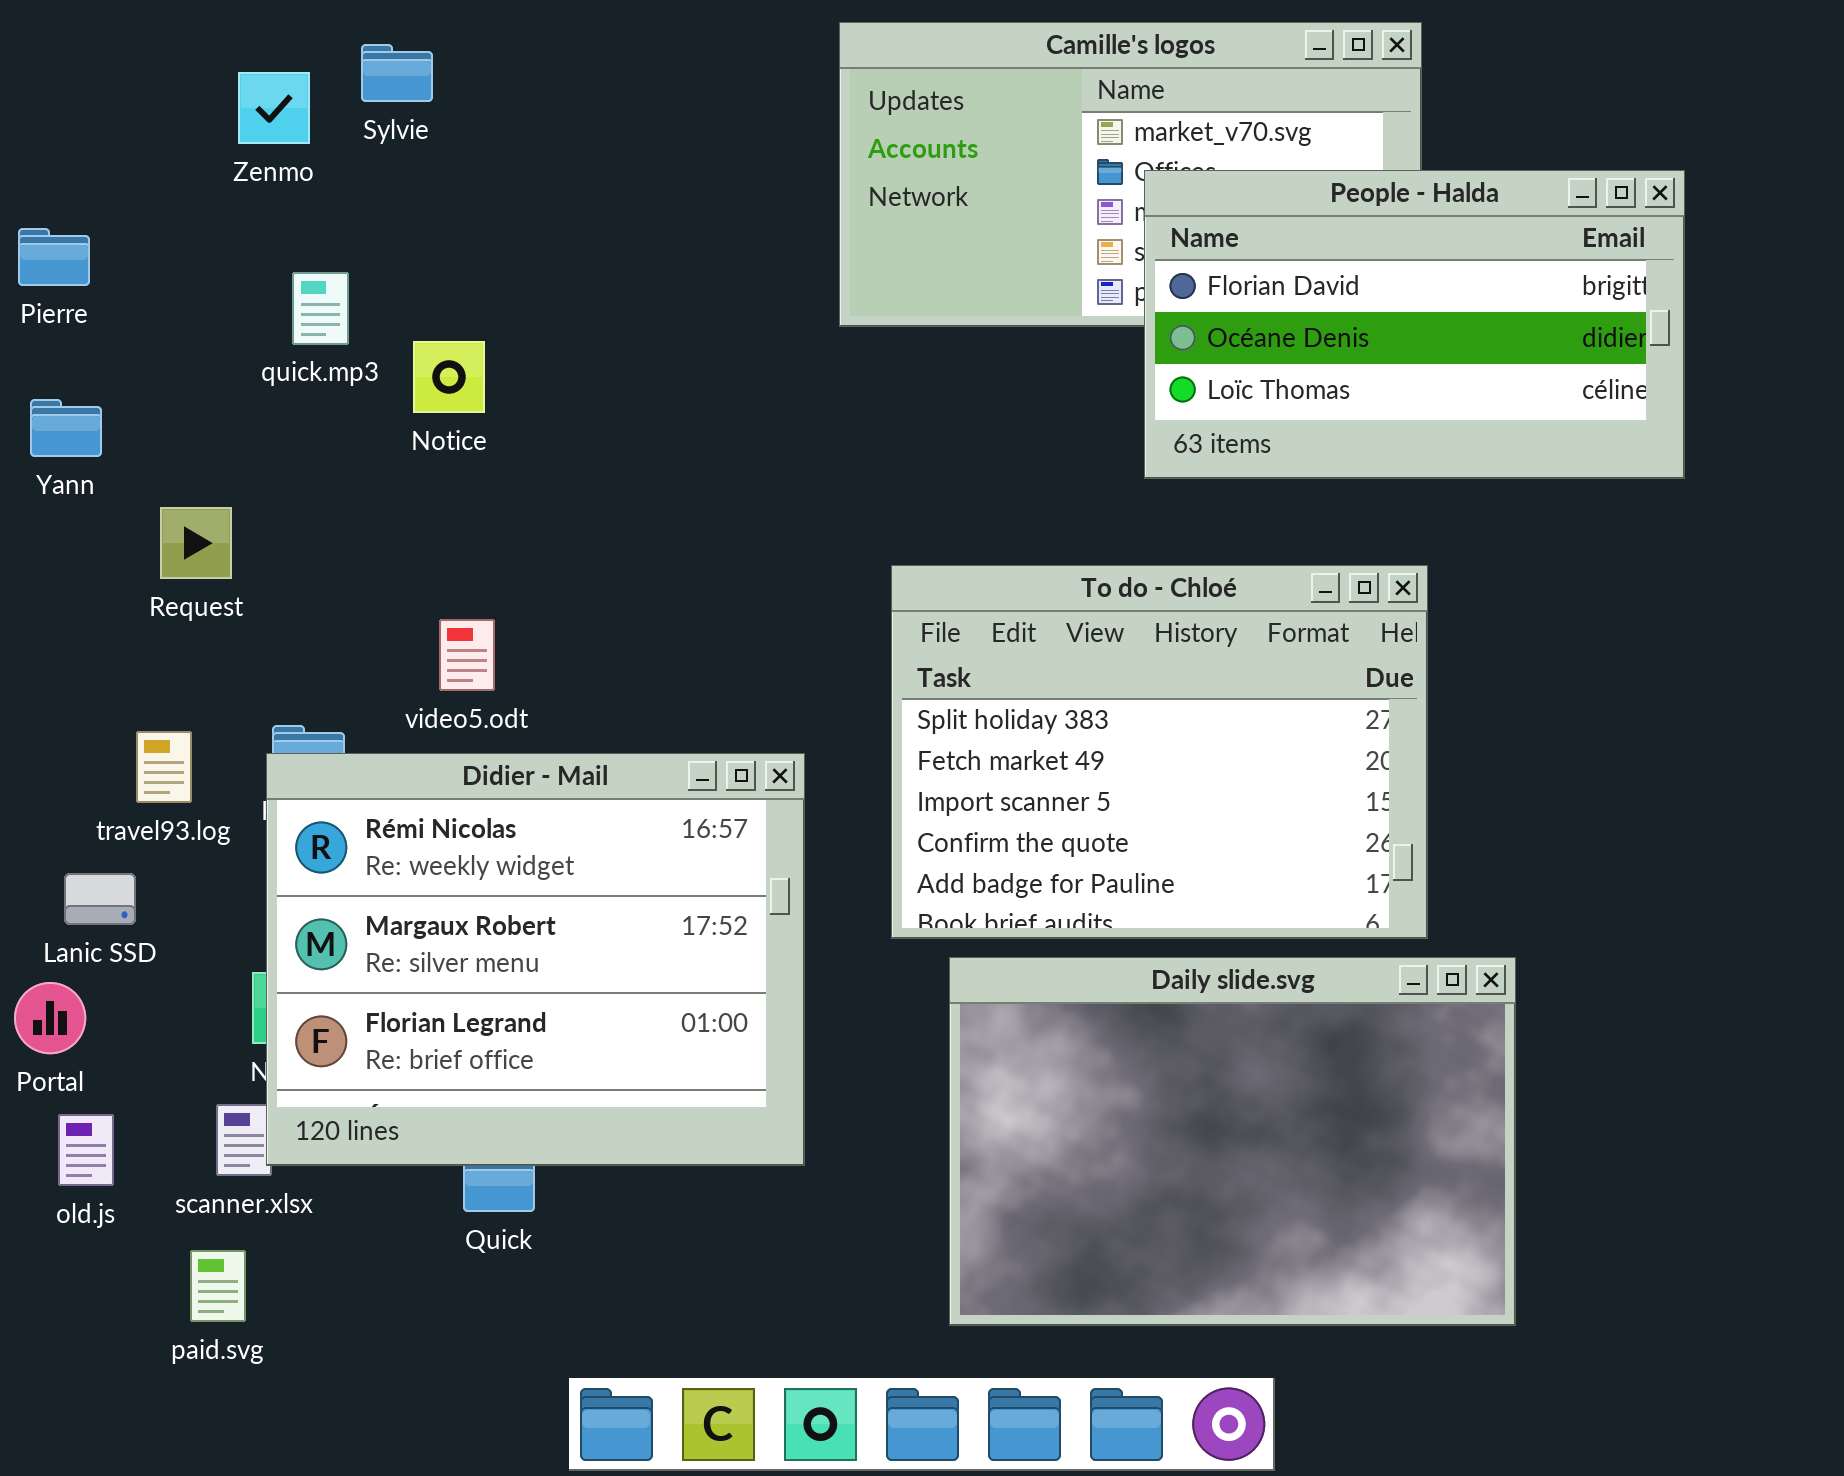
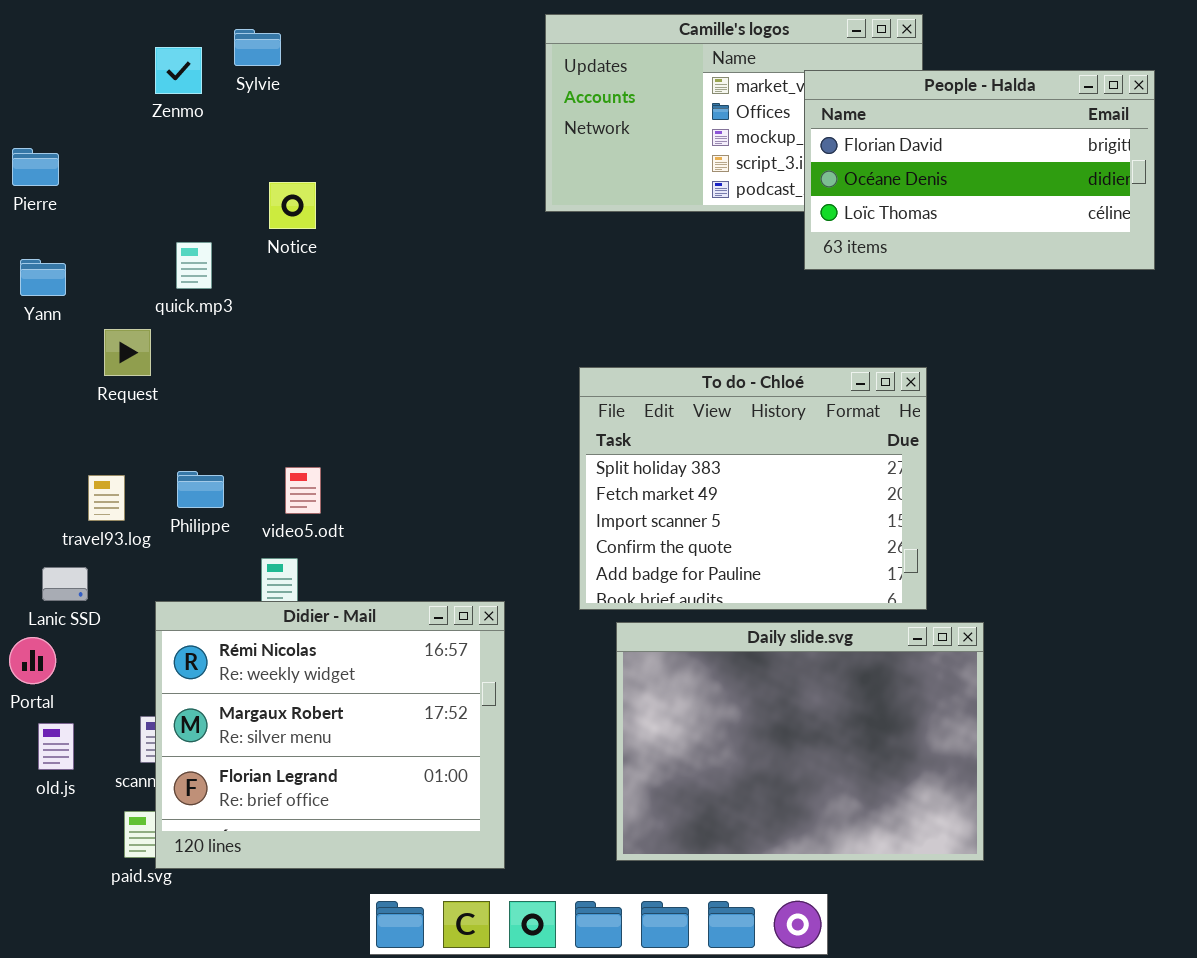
People - Halda: [1144,170,1685,479] -> [804,70,1155,270], moved
quick.mp3: [292,272,349,345] -> [176,242,212,289], moved
Notice: [413,341,485,413] -> [269,182,316,229], moved
video5.odt: [439,619,495,691] -> [285,467,321,514], moved
Didier - Mail: [266,753,805,1166] -> [155,601,505,869], moved

